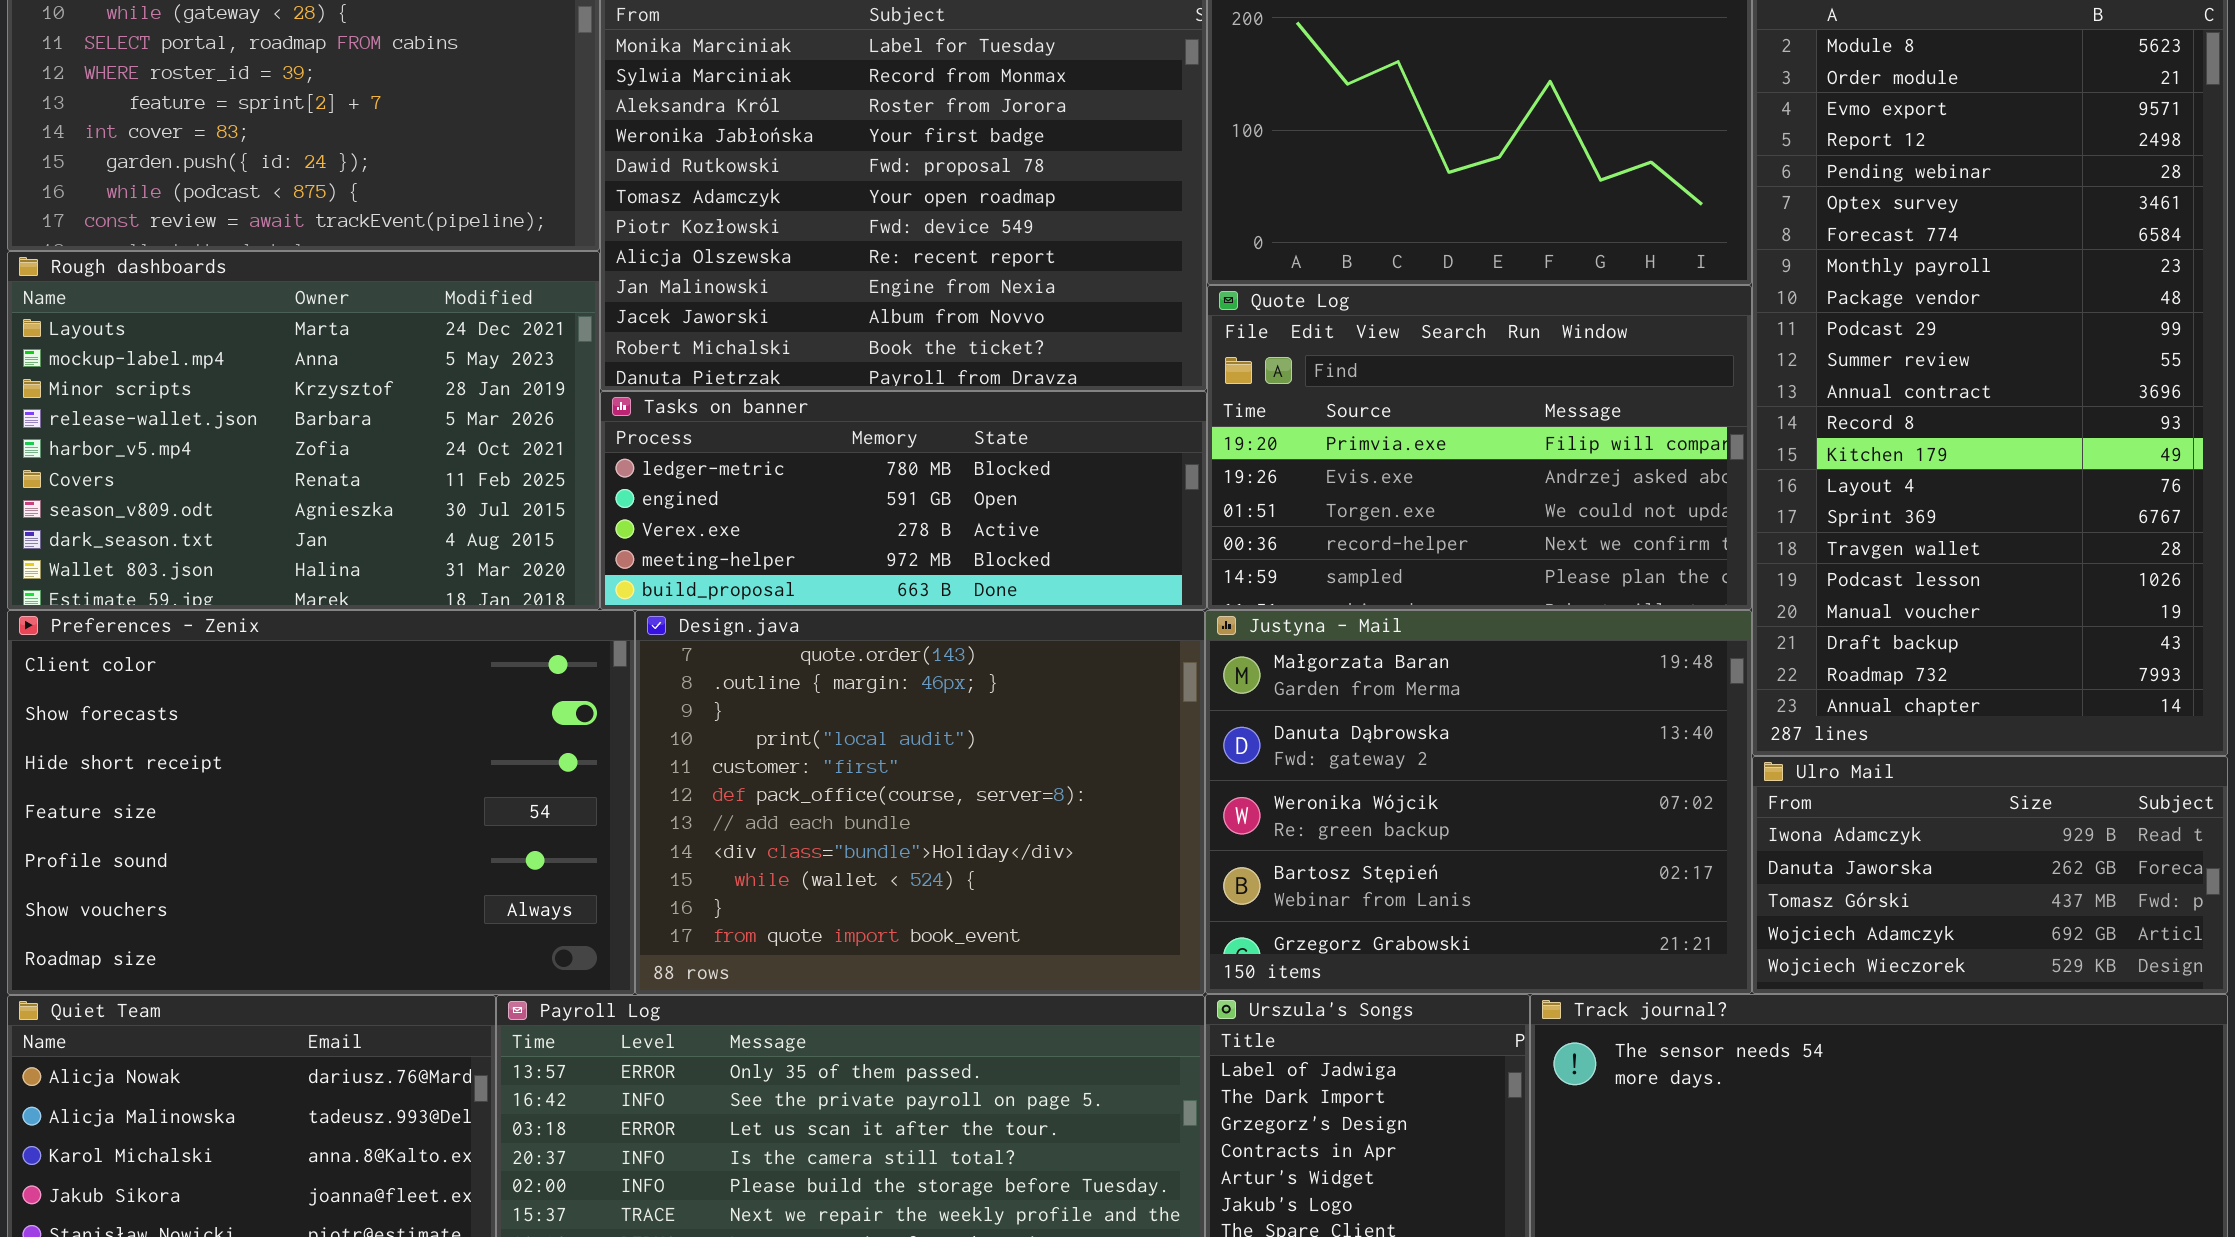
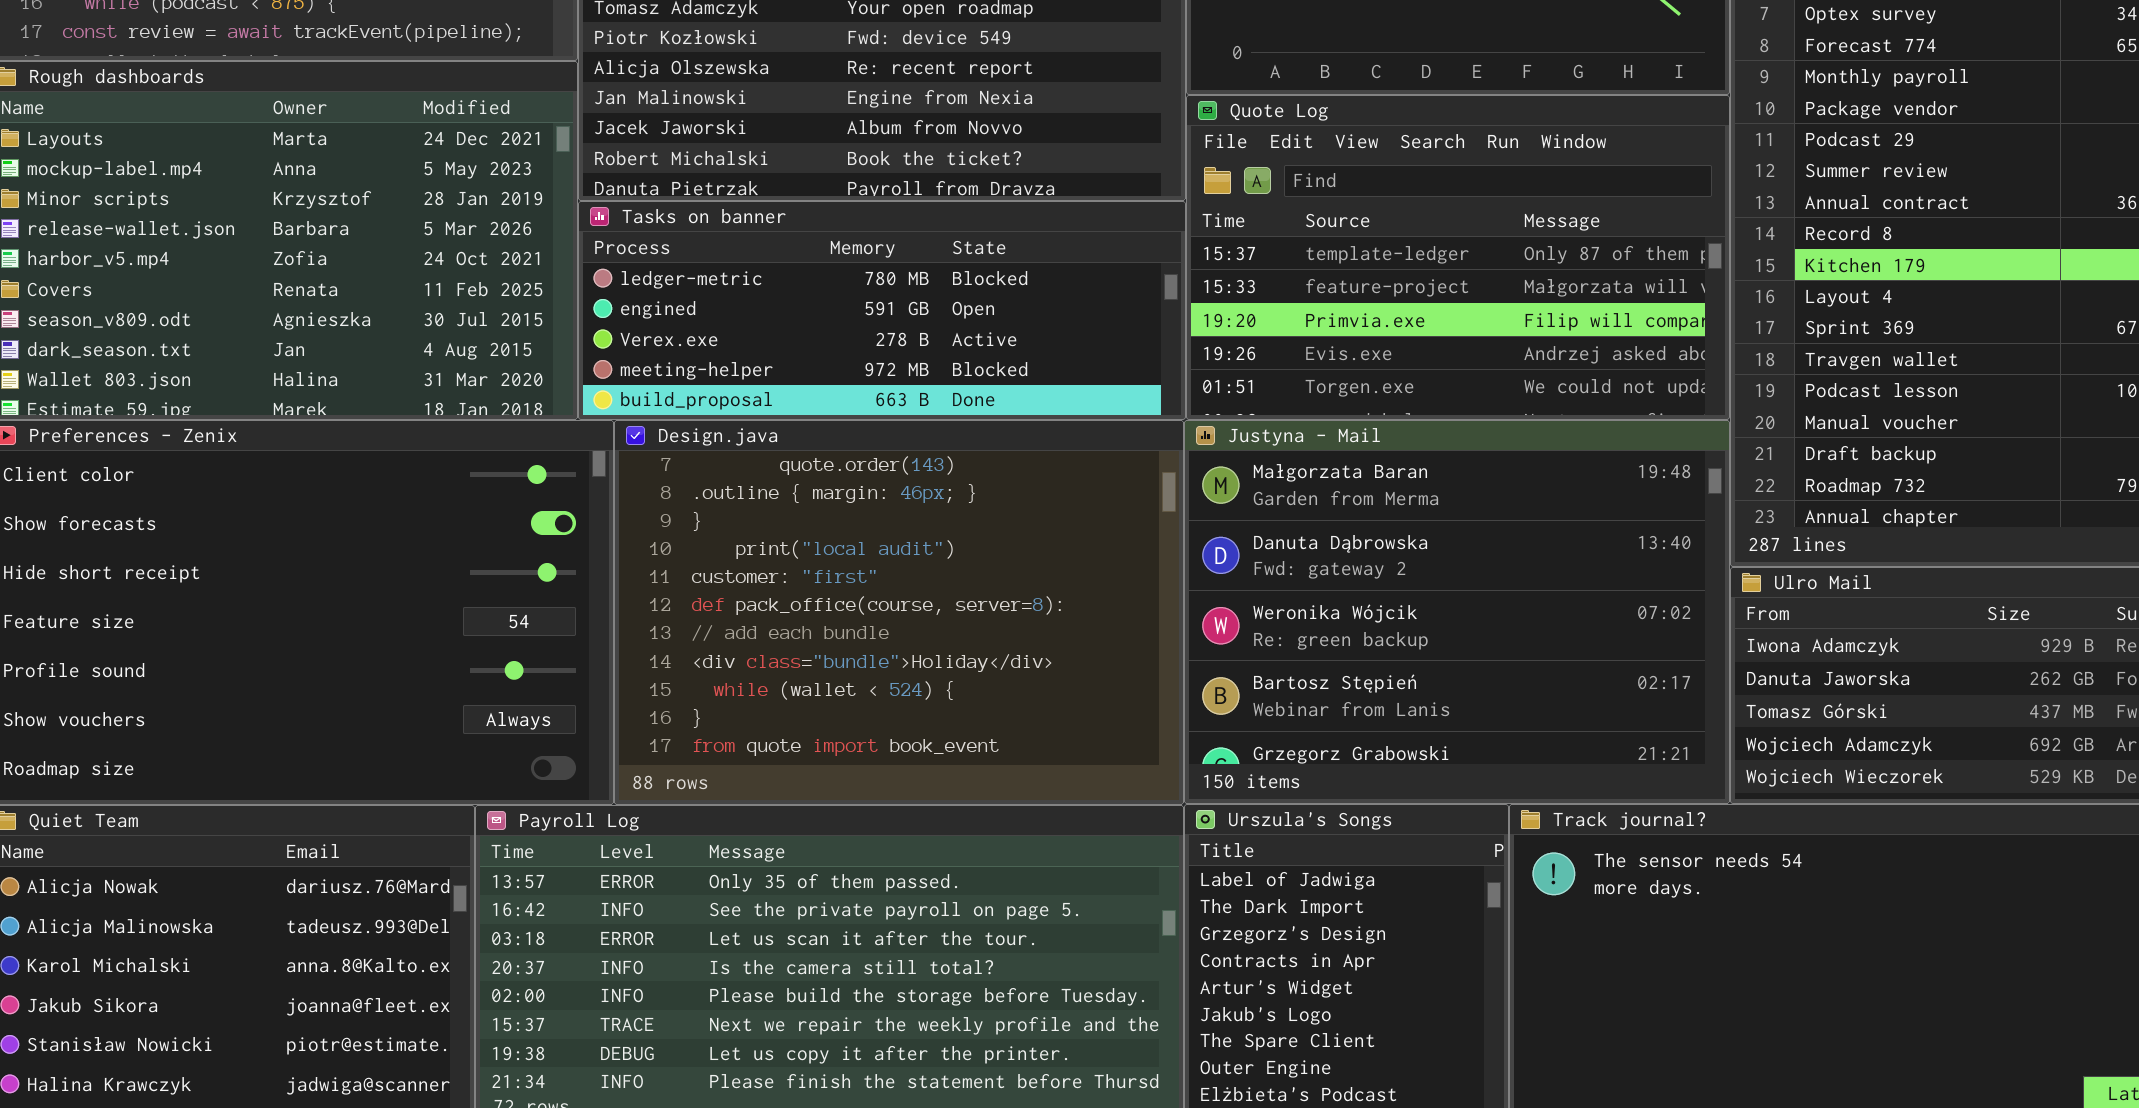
Quote Log: [1207,285,1752,610] -> [1186,95,1730,420], scrolled up 2 rows

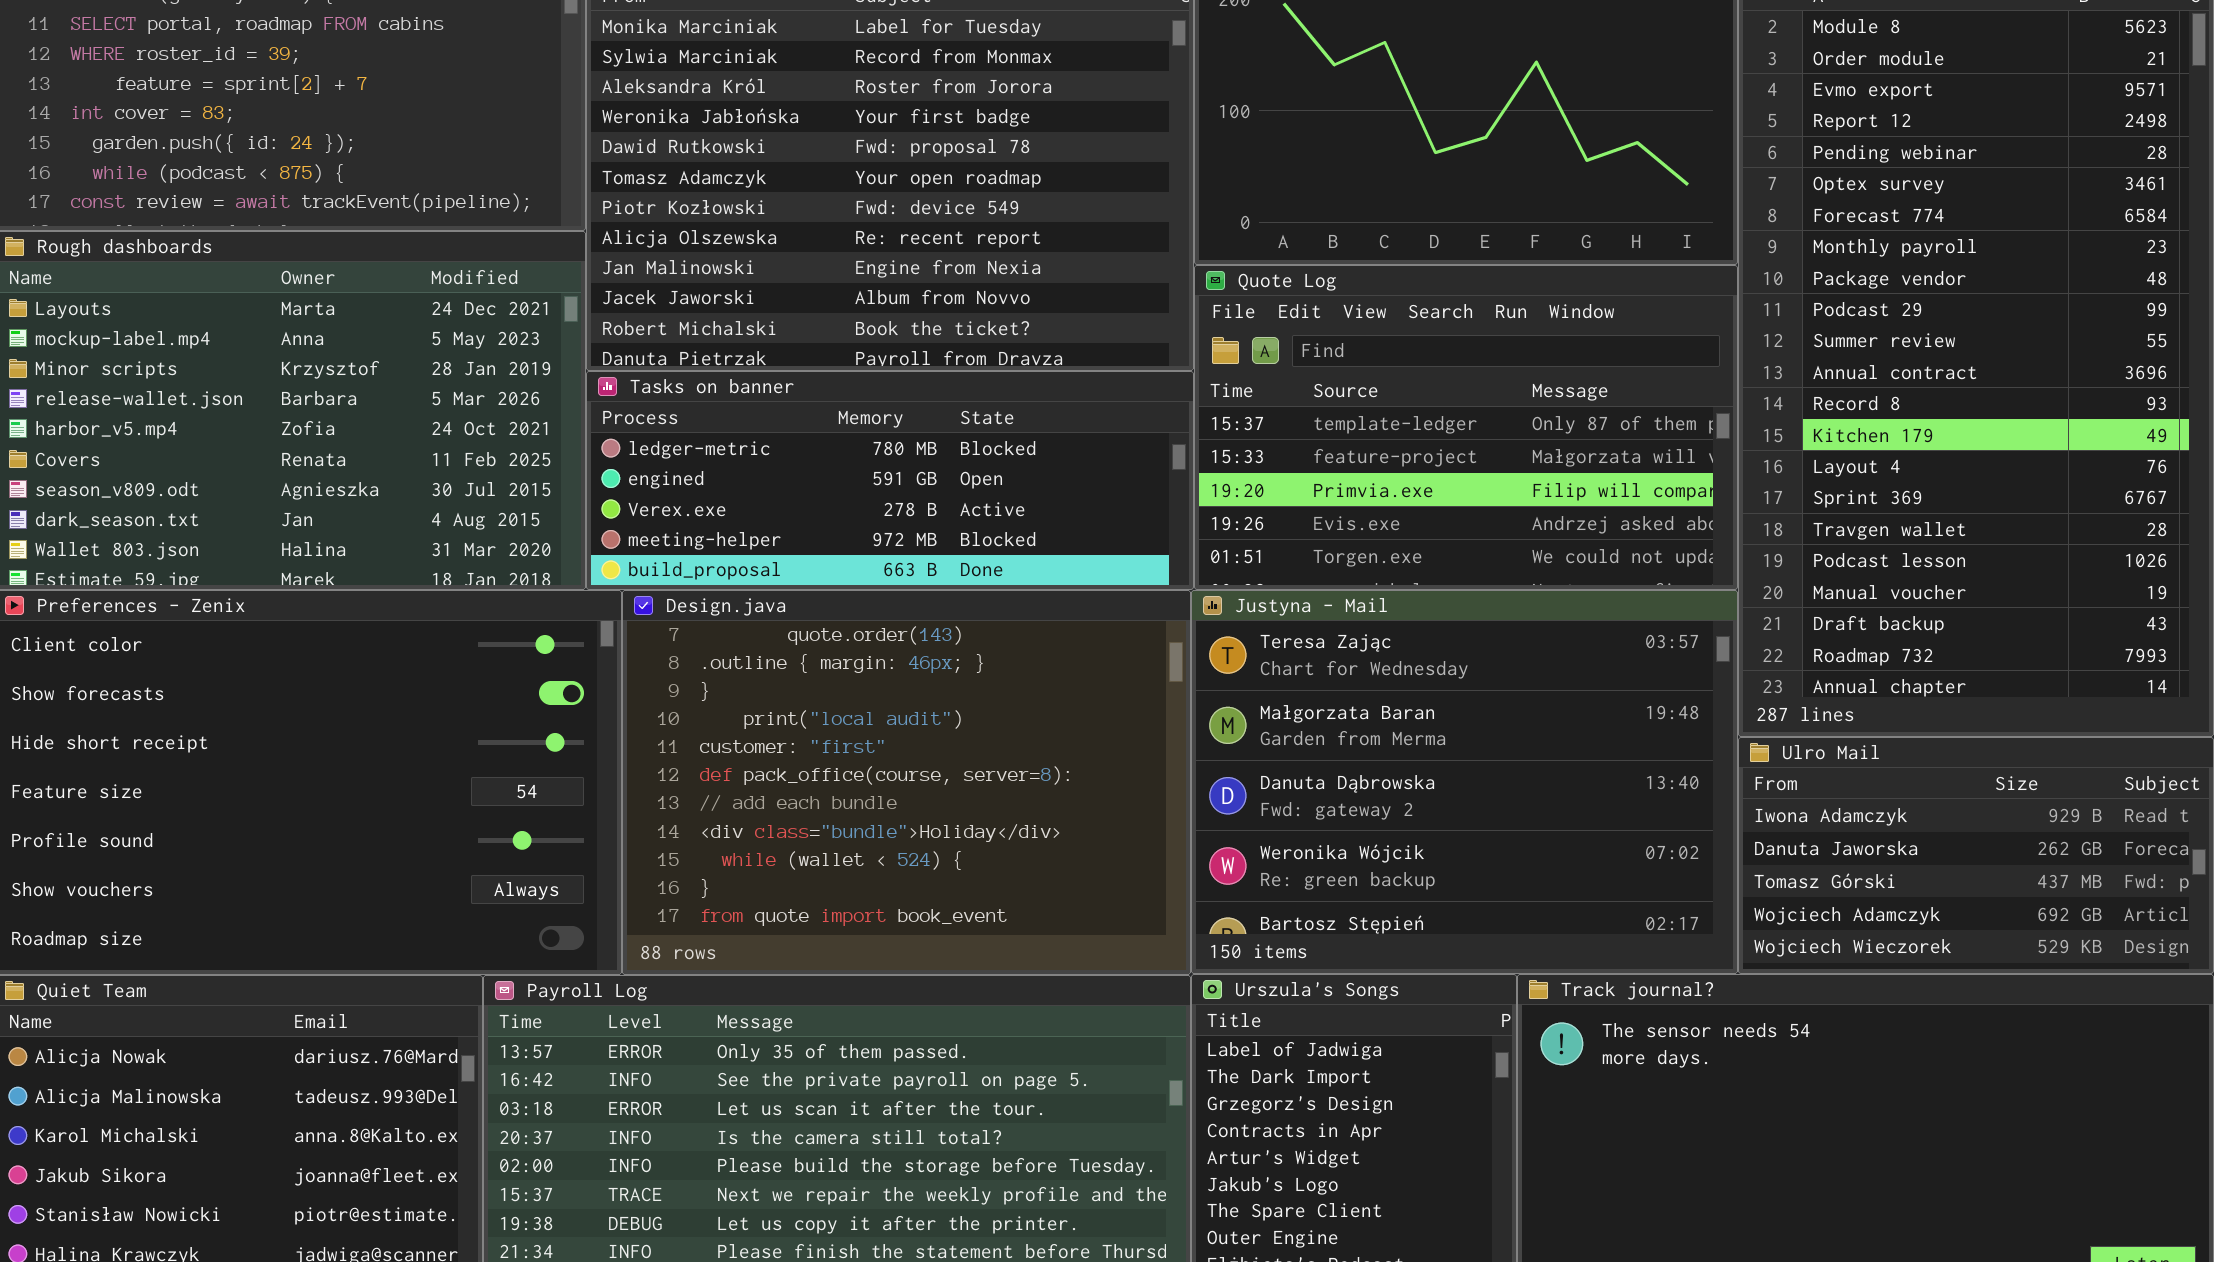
Justyna - Mail: [1184,420,1730,804] -> [1191,590,1738,974], scrolled up 1 row

